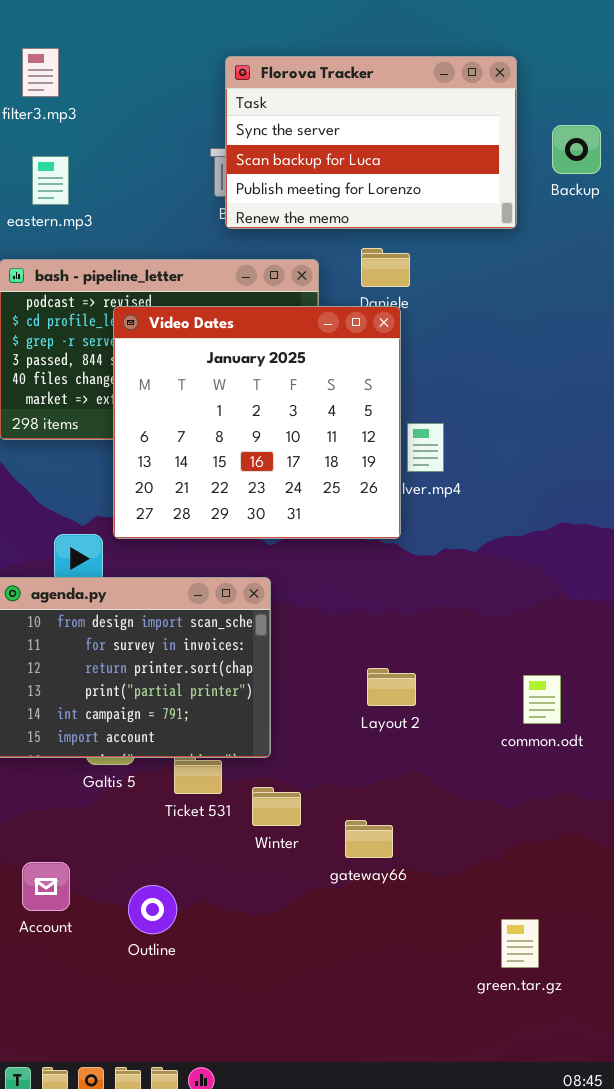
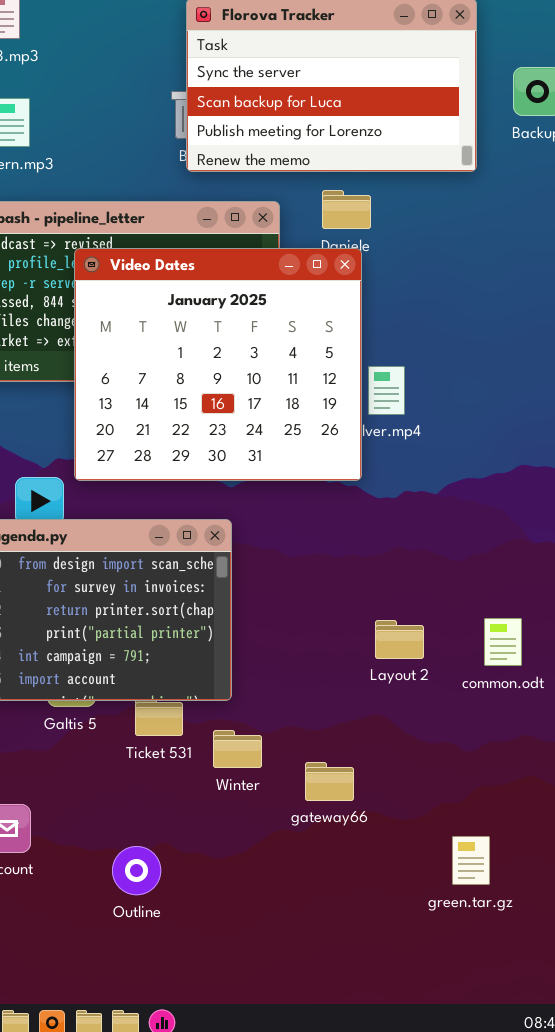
Layout 2: [367,668,416,706] -> [375,620,424,659], moved
Outline: [128,885,177,934] -> [112,846,161,895], moved
green.tar.gz: [501,919,539,968] -> [452,836,490,885], moved

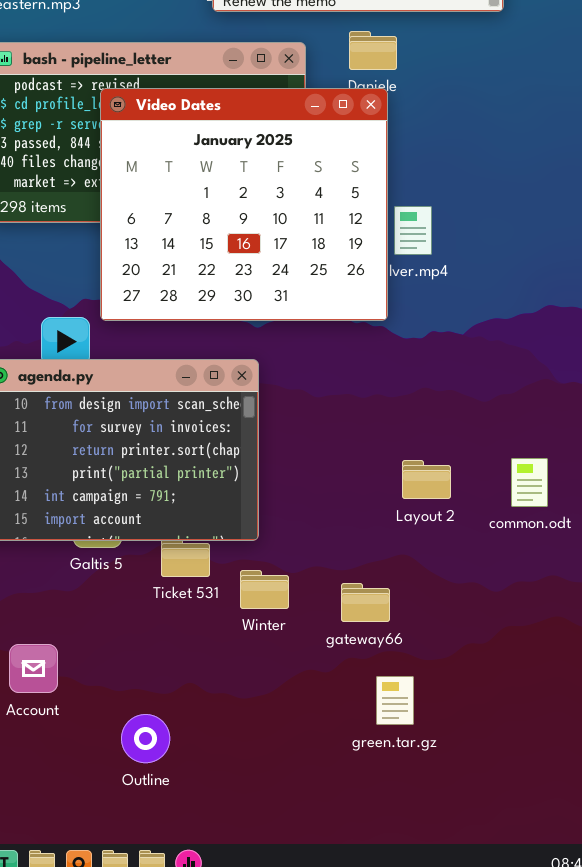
gateway66: [305,762,354,801] -> [341,583,390,622], moved
green.tar.gz: [452,836,490,885] -> [376,676,414,725], moved
Outline: [112,846,161,895] -> [121,714,170,763], moved

